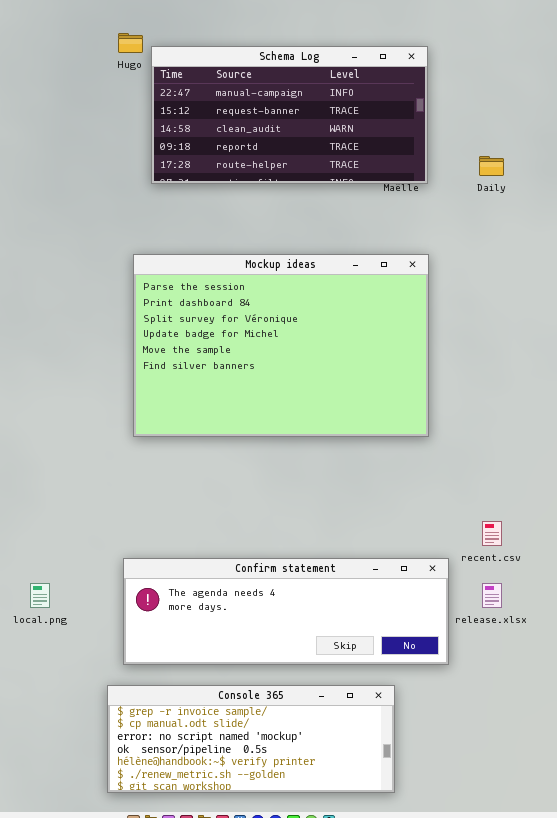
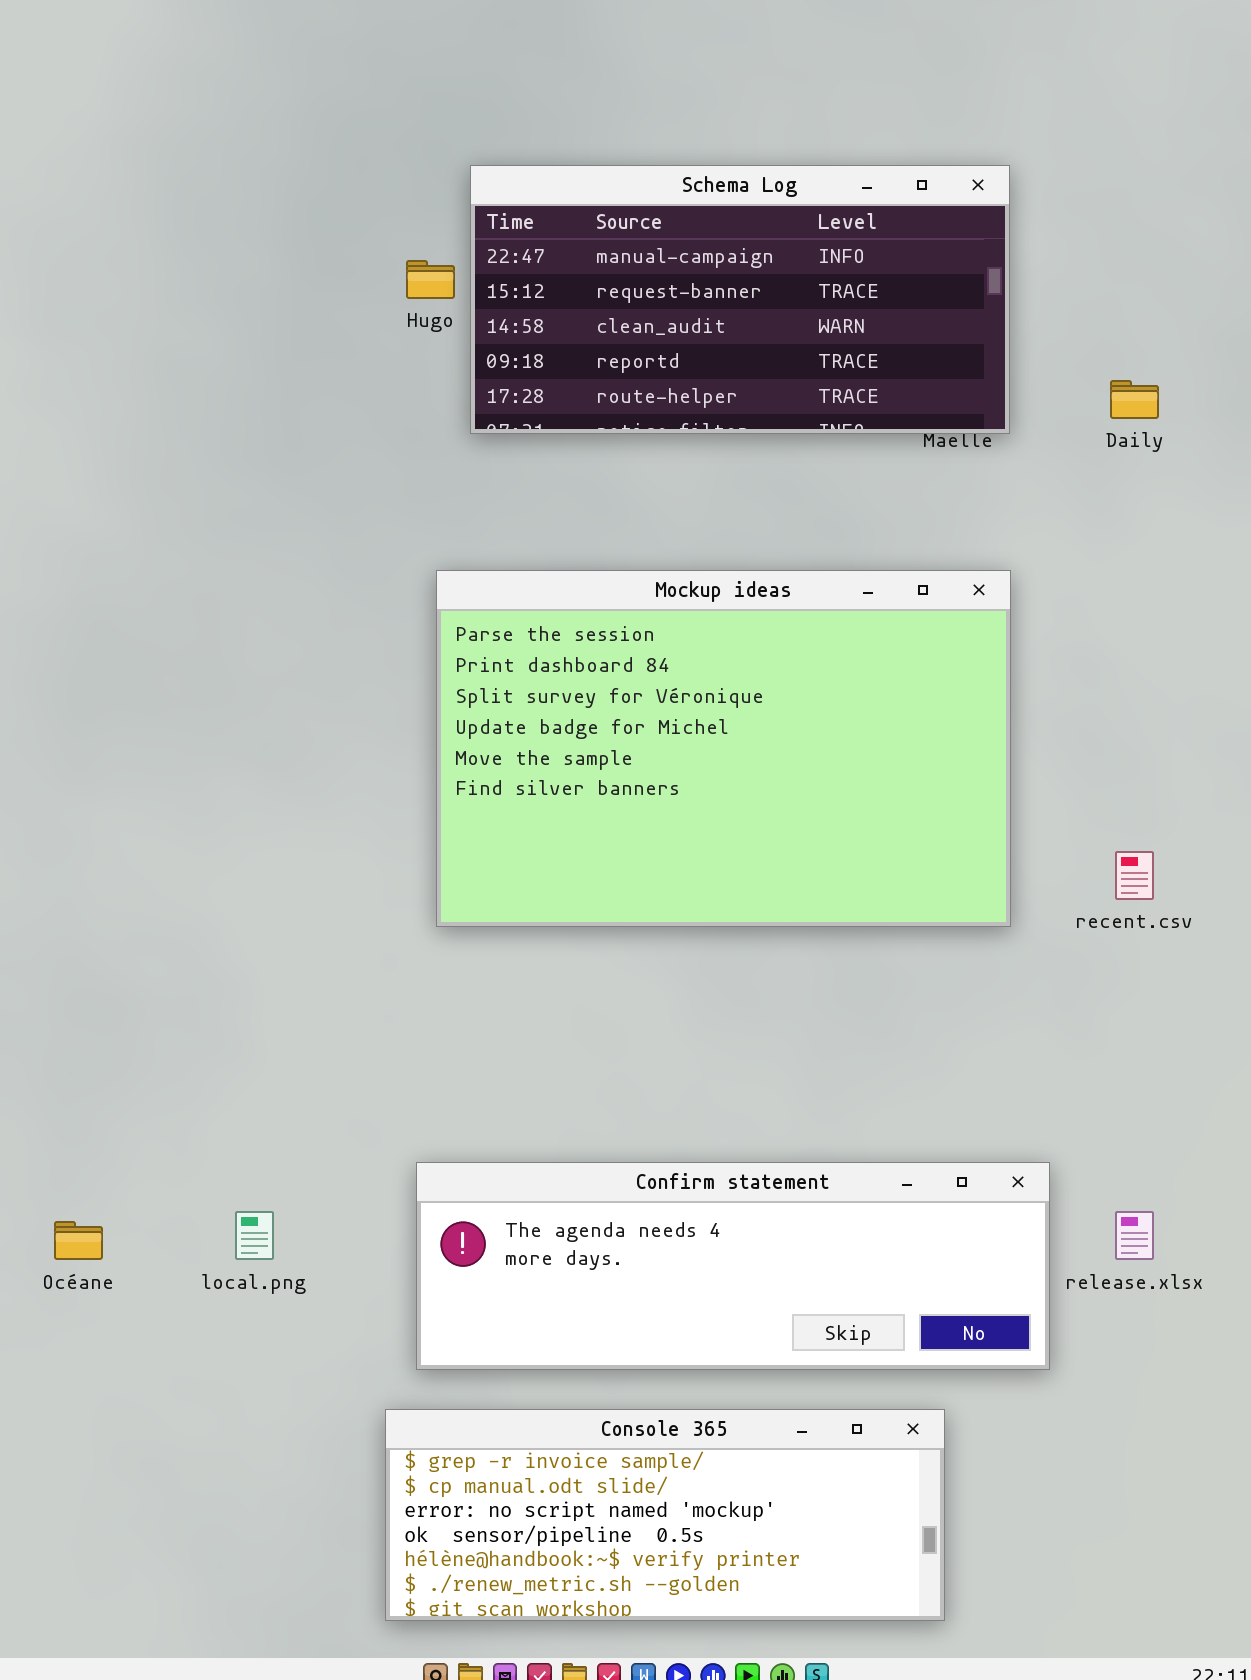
Hugo: [118,33,143,53] -> [406,260,455,299], moved
recent.csv: [482,521,502,546] -> [1115,851,1154,900], moved

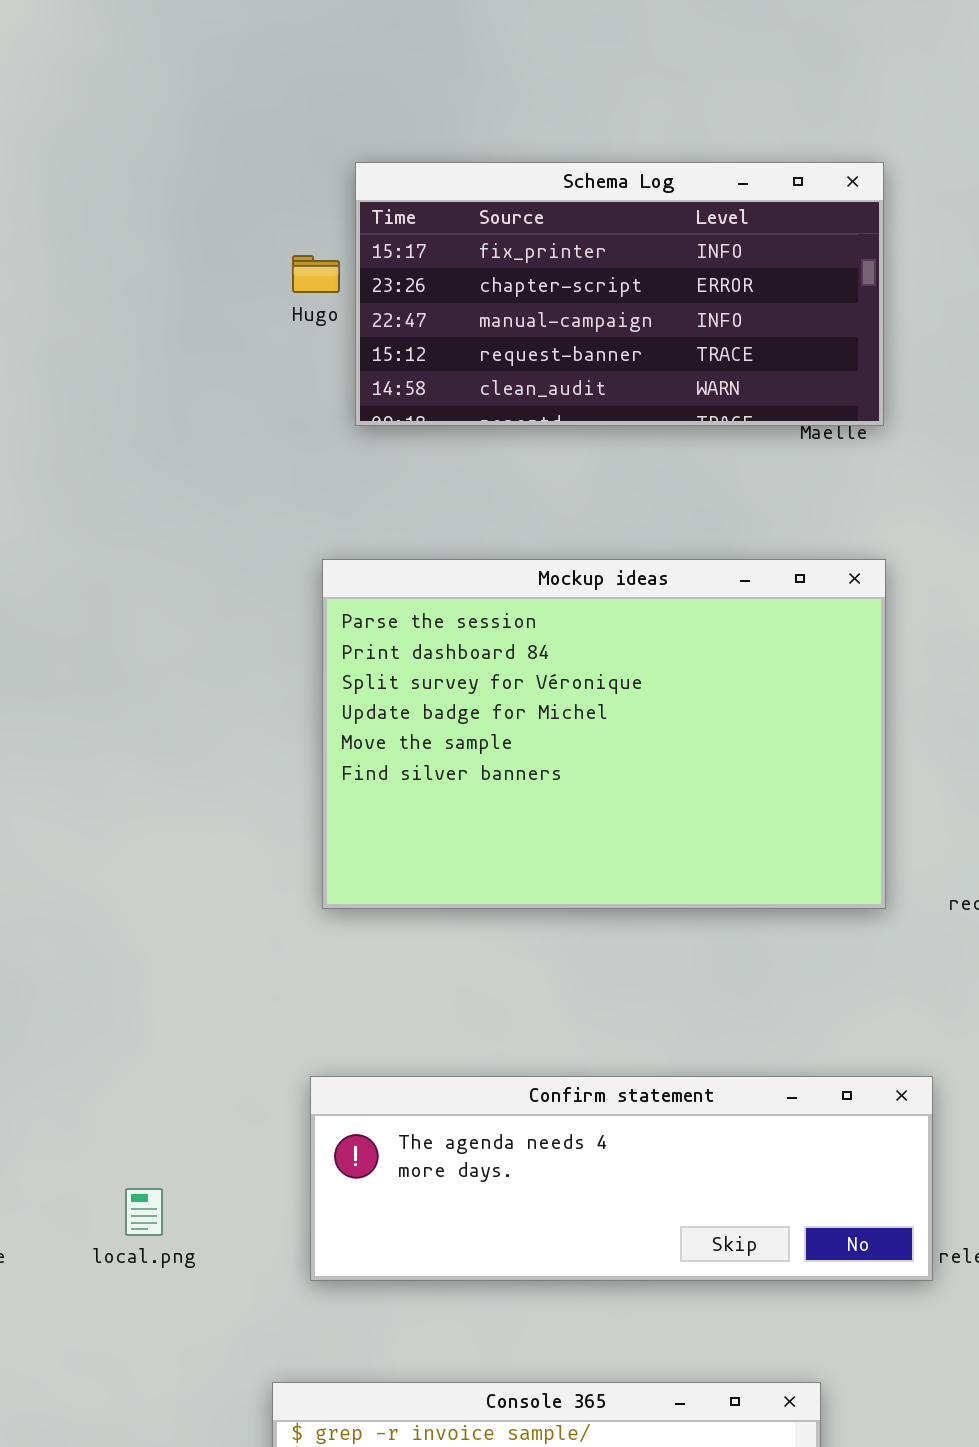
Schema Log: [470,165,1010,434] -> [355,162,884,426], scrolled up 2 rows
Confirm statement: [416,1162,1050,1370] -> [310,1076,933,1281], moved

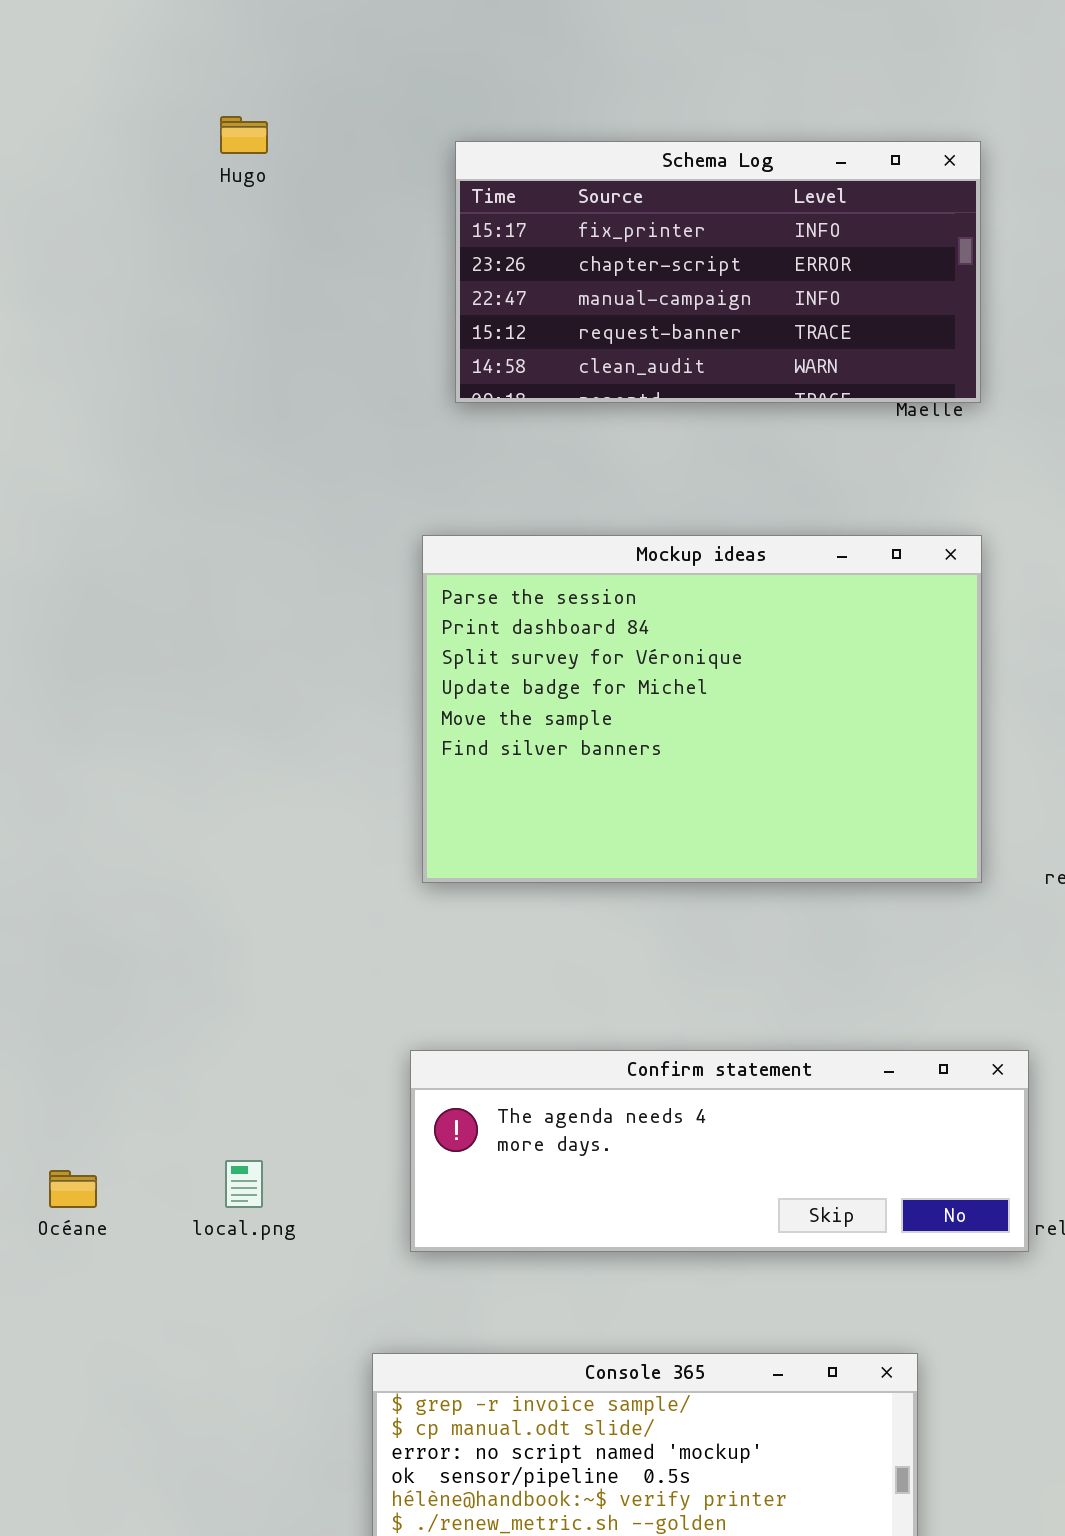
Hugo: [292,255,340,293] -> [220,116,268,154], moved

